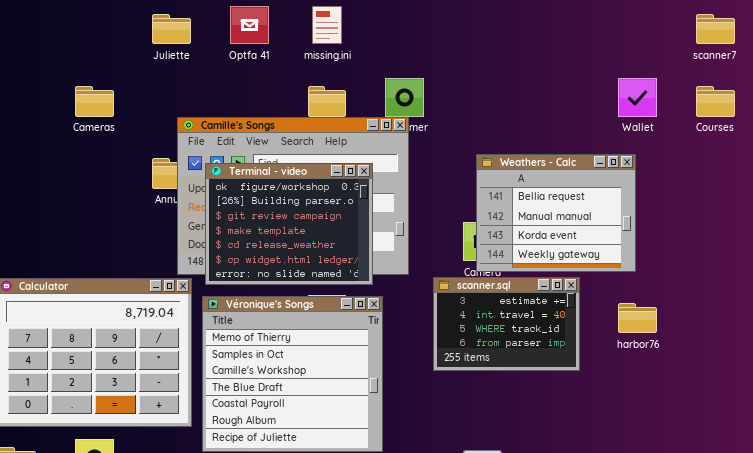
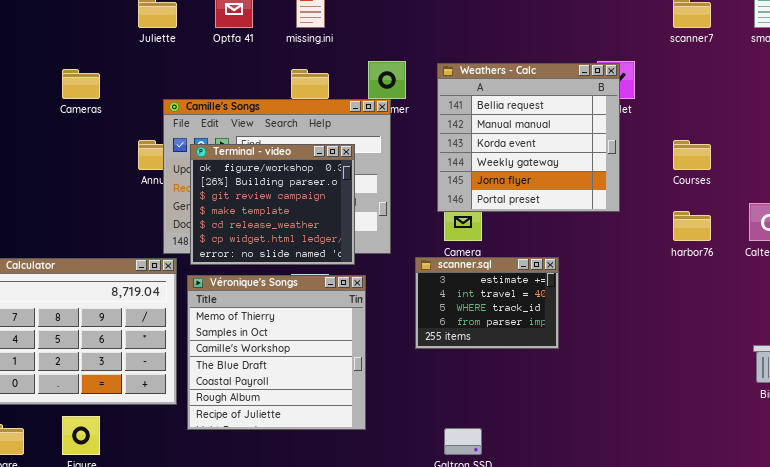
Courses: [696,86,735,117] -> [673,140,711,170], moved
Weathers - Calc: [476,154,636,272] -> [437,63,620,212], moved, resized
harbor76: [618,303,657,333] -> [673,211,711,241], moved

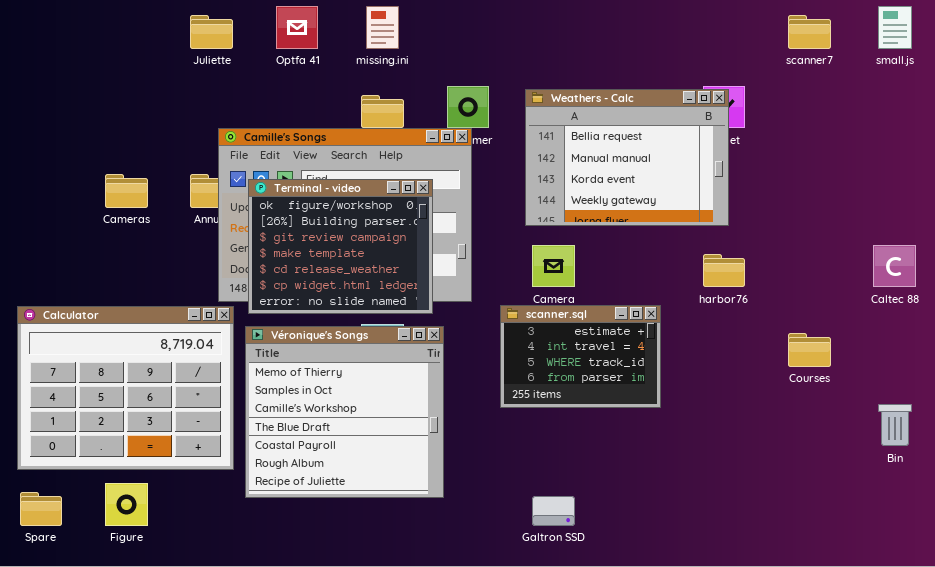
Weathers - Calc: [437,63,620,212] -> [525,89,729,226], resized
Cameras: [62,69,100,99] -> [105,174,148,208], moved
Courses: [673,140,711,170] -> [788,333,831,367], moved
harbor76: [673,211,711,241] -> [703,254,745,287], moved

